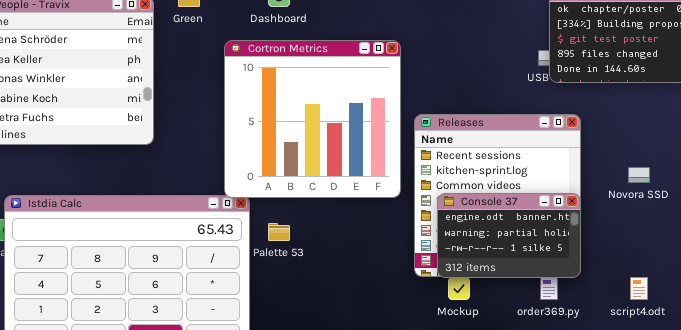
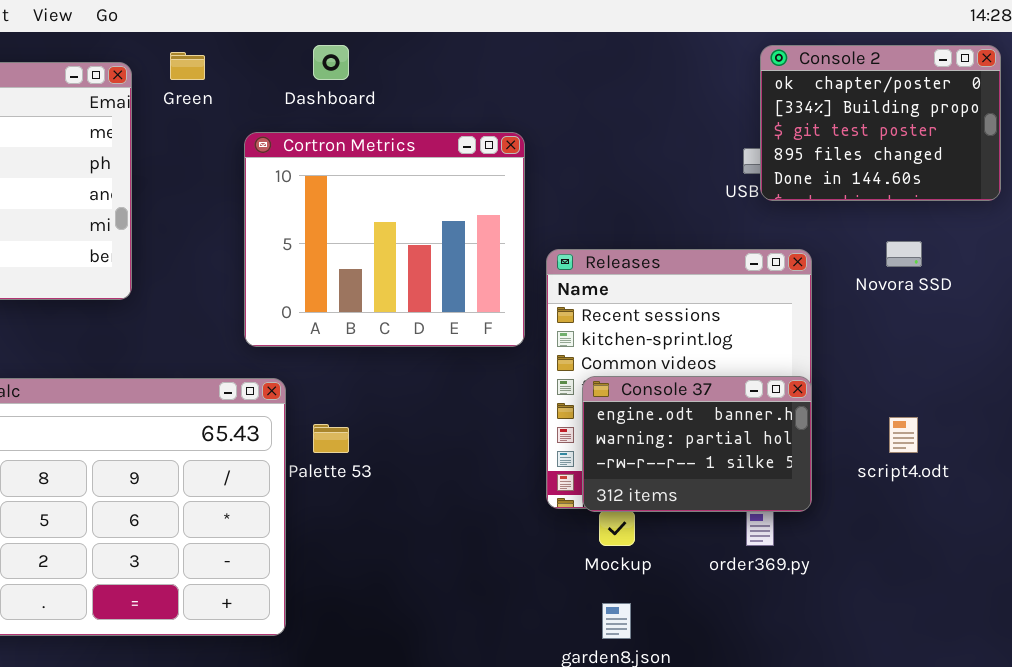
Cortron Metrics: [224,40,401,198] -> [244,132,525,347], resized
Novora SSD: [628,167,650,183] -> [886,241,922,267], moved
script4.odt: [630,277,648,300] -> [889,417,918,453], moved

